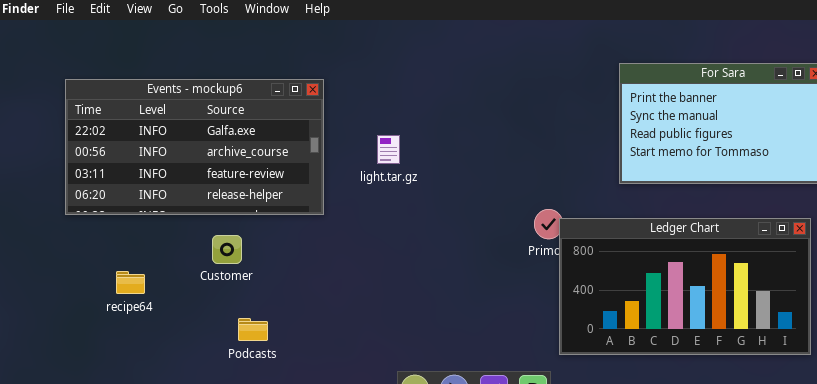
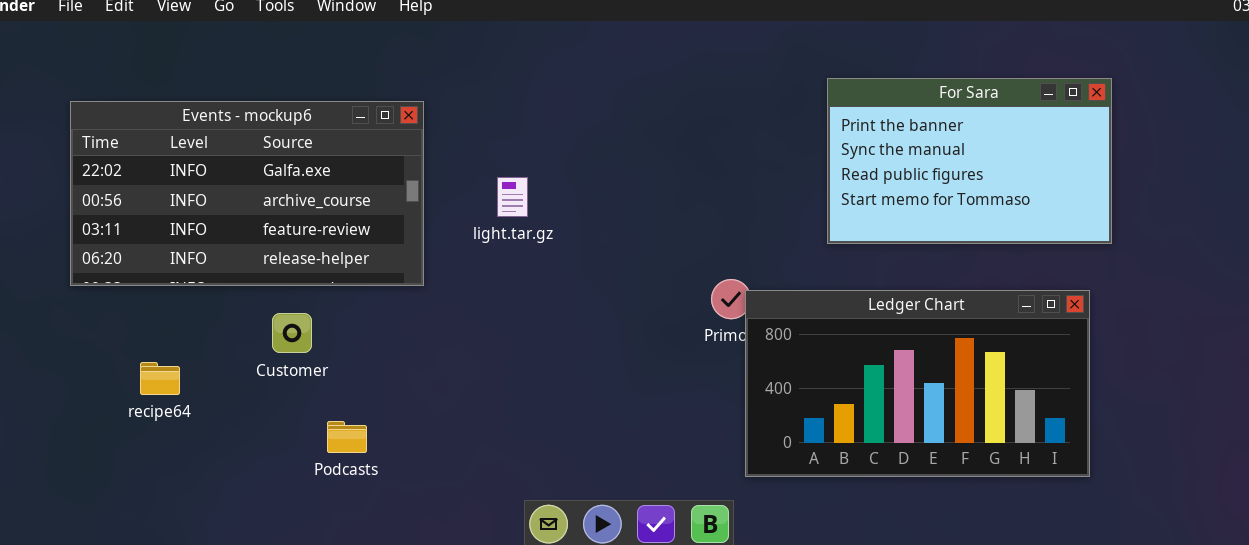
Podcasts: [238,318,268,341] -> [327,421,367,453], moved

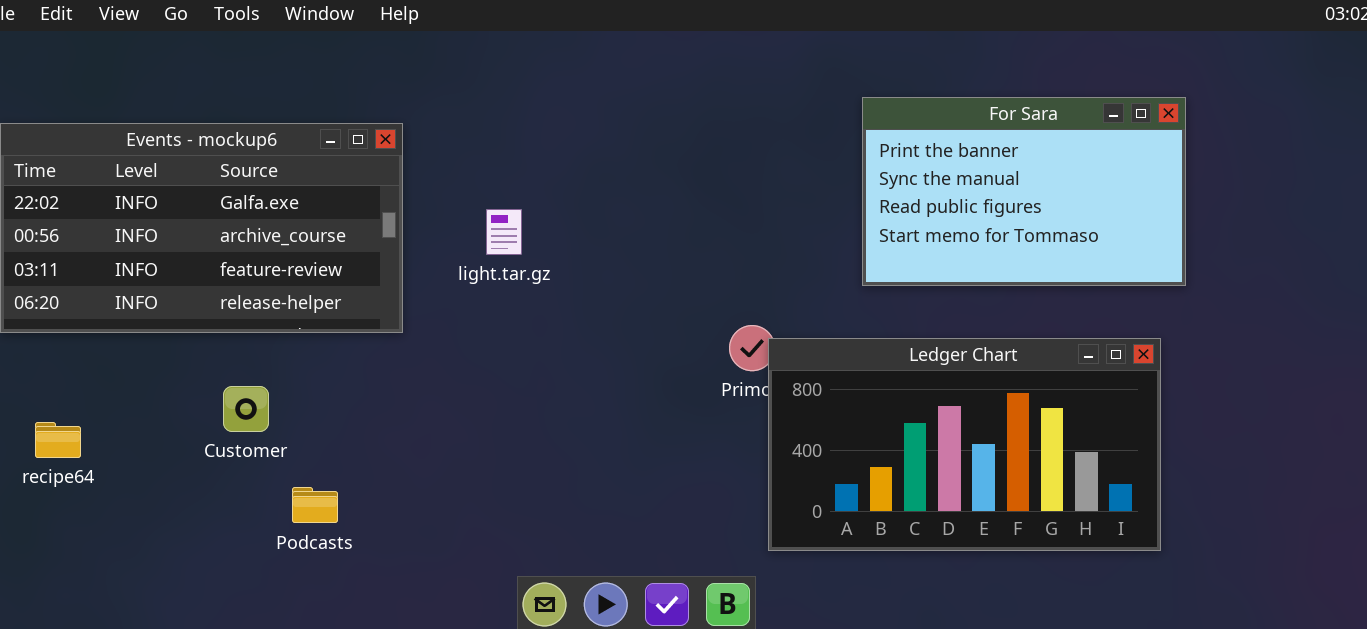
Customer: [272,313,312,353] -> [223,386,269,432], moved
recipe64: [140,362,180,395] -> [35,422,81,458], moved

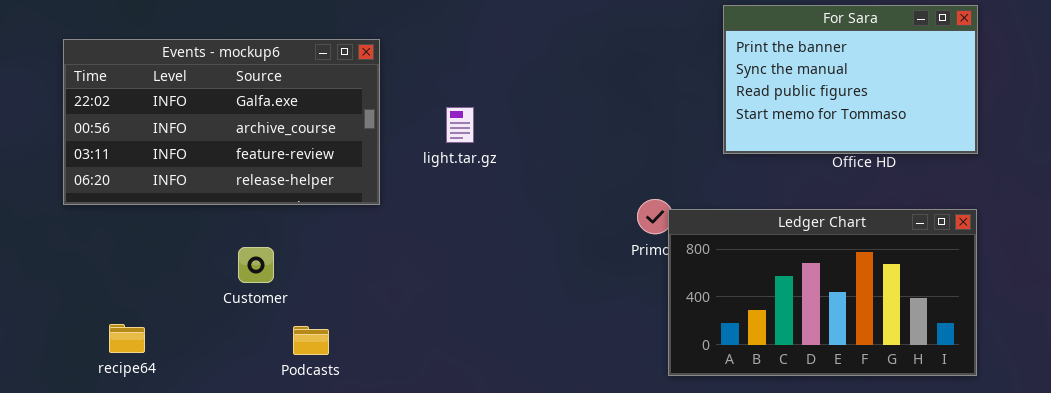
For Sara: [862,97,1186,286] -> [723,5,978,154], moved
recipe64: [35,422,81,458] -> [109,324,145,353], moved

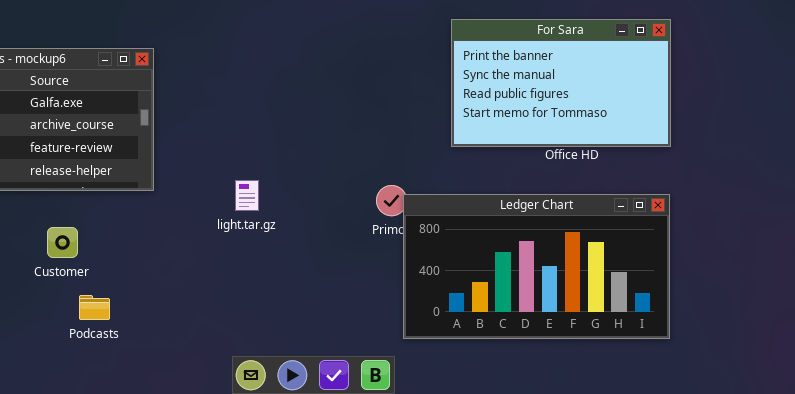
light.tar.gz: [446,107,474,143] -> [235,180,259,211], moved
Customer: [238,247,274,283] -> [47,227,78,258], moved

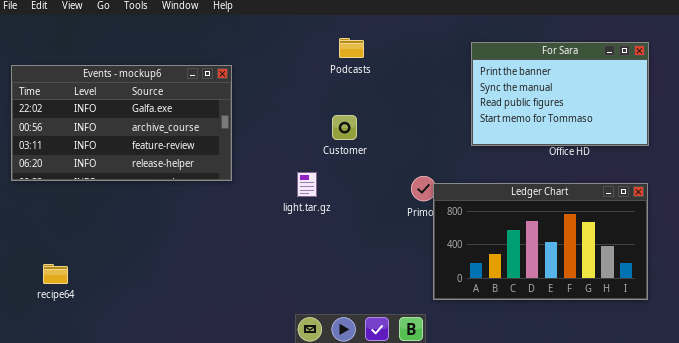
Customer: [47,227,78,258] -> [332,115,357,140], moved
Podcasts: [79,295,110,320] -> [339,38,364,58], moved

